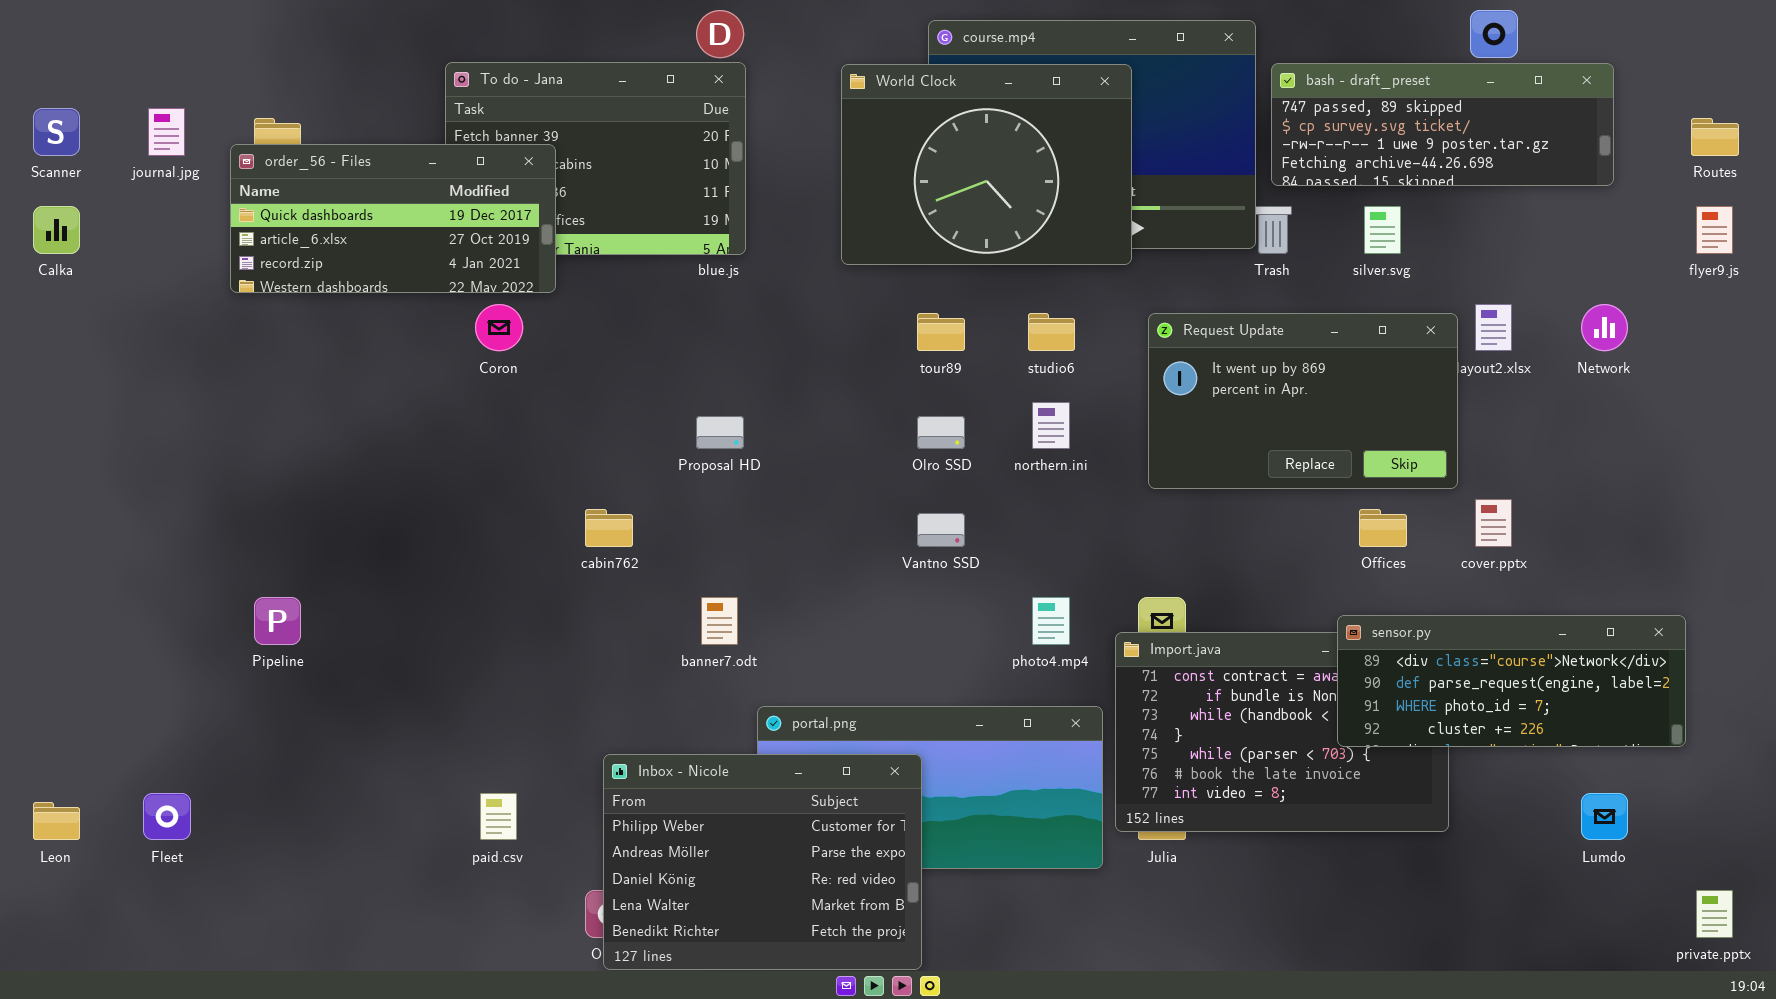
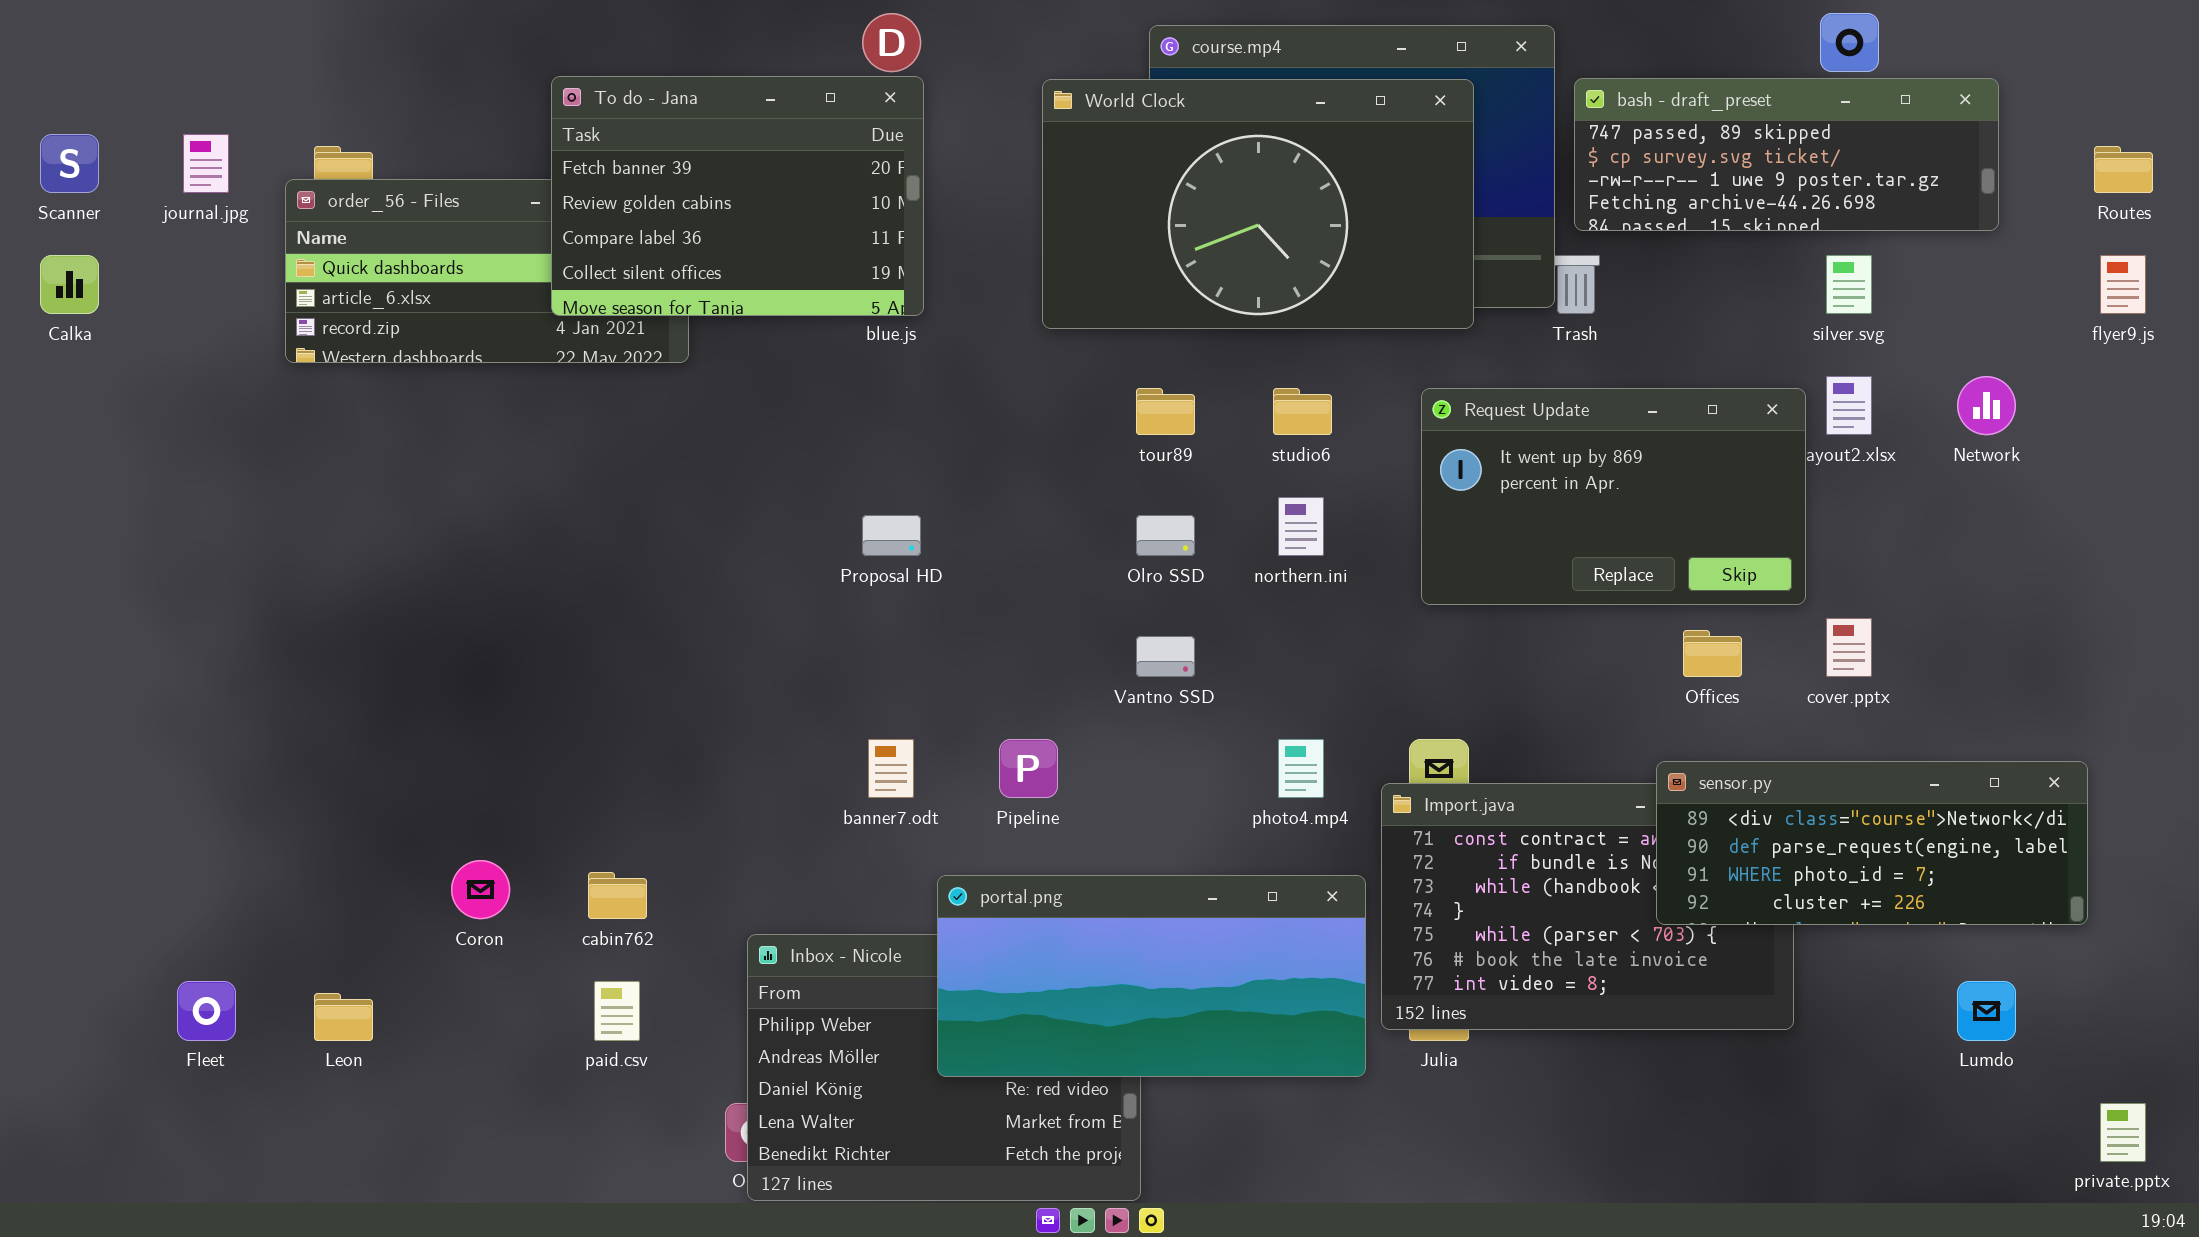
To do - Jana: [445,62,746,255] -> [551,76,924,316], raised
World Clock: [841,64,1132,265] -> [1042,79,1474,329], resized
silver.svg: [1364,206,1401,254] -> [1826,255,1872,314], moved
Coron: [475,304,523,351] -> [451,860,510,919], moved
cabin762: [585,509,633,547] -> [588,872,647,919], moved
Pipeline: [254,597,301,645] -> [999,739,1058,798], moved
portal.png: [757,706,1103,869] -> [937,875,1366,1077], raised
Leon: [33,802,80,840] -> [314,993,373,1041], moved

